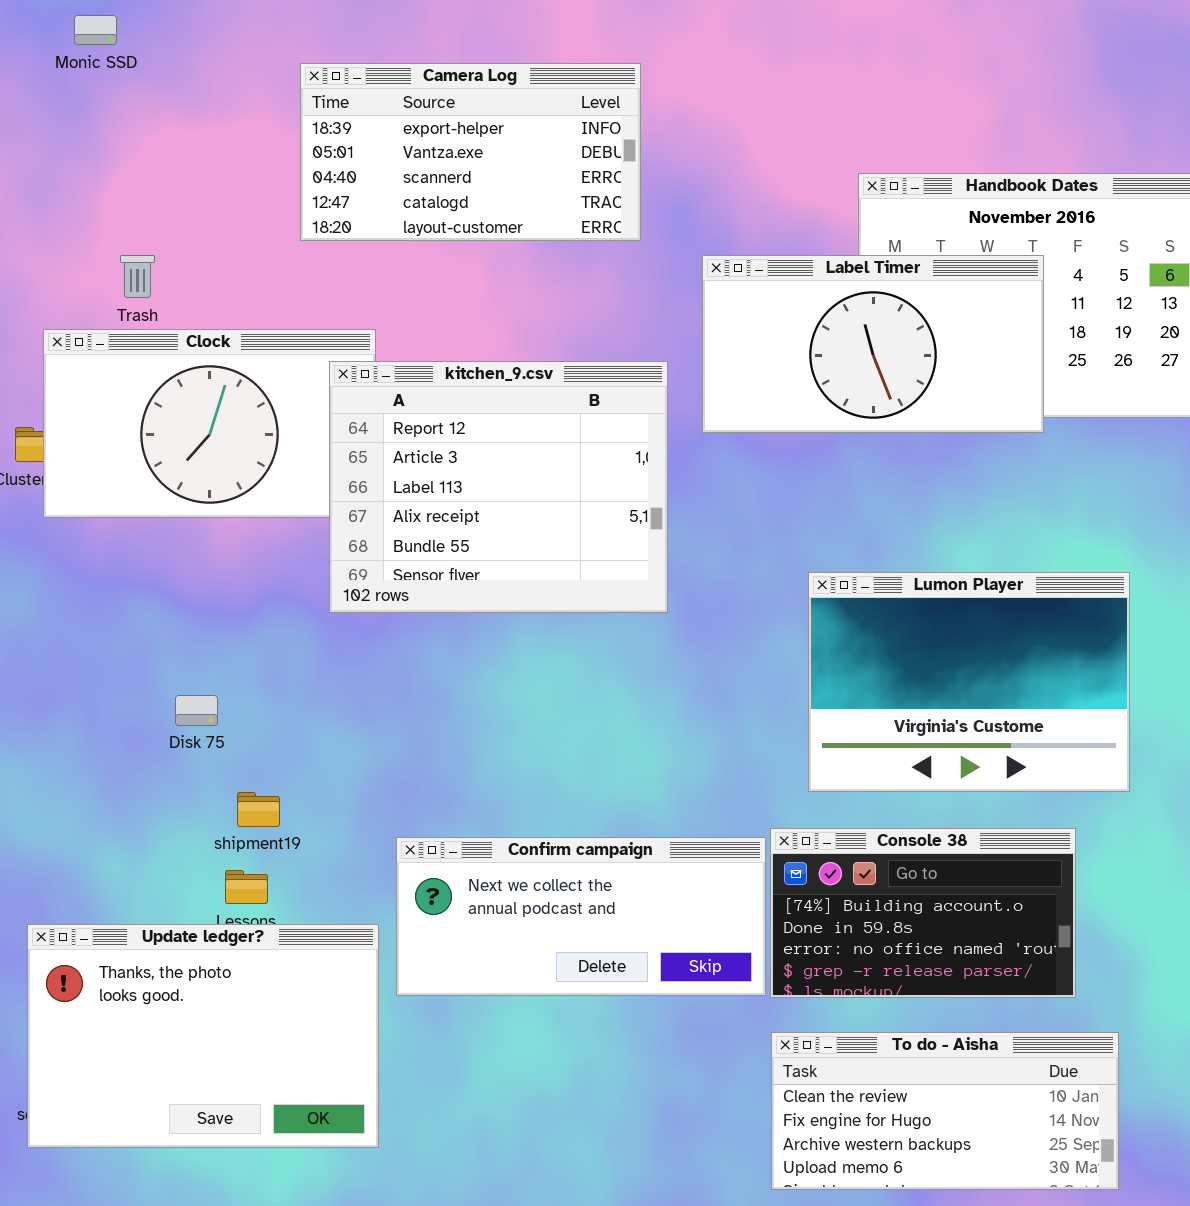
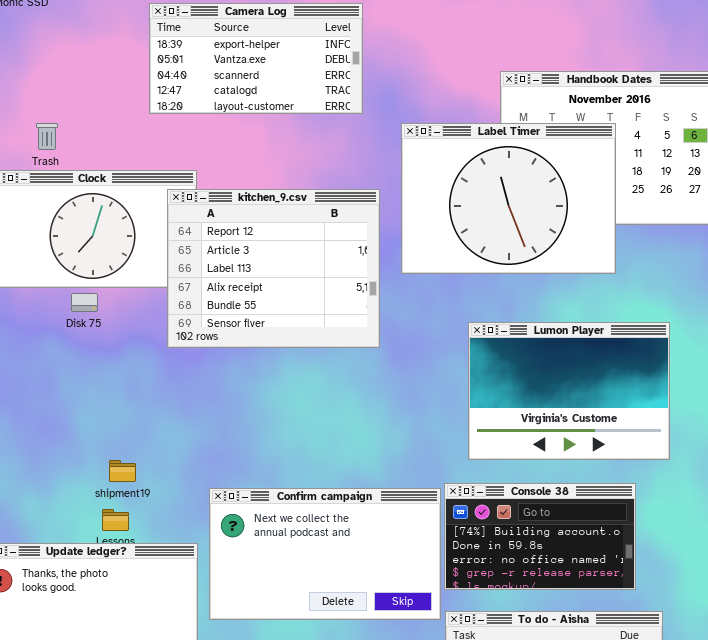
Label Timer: [702,255,1044,433] -> [401,123,616,274], resized
Disk 75: [175,695,218,726] -> [71,293,98,312], moved
Confirm campaign: [396,837,766,996] -> [209,488,441,620], resized

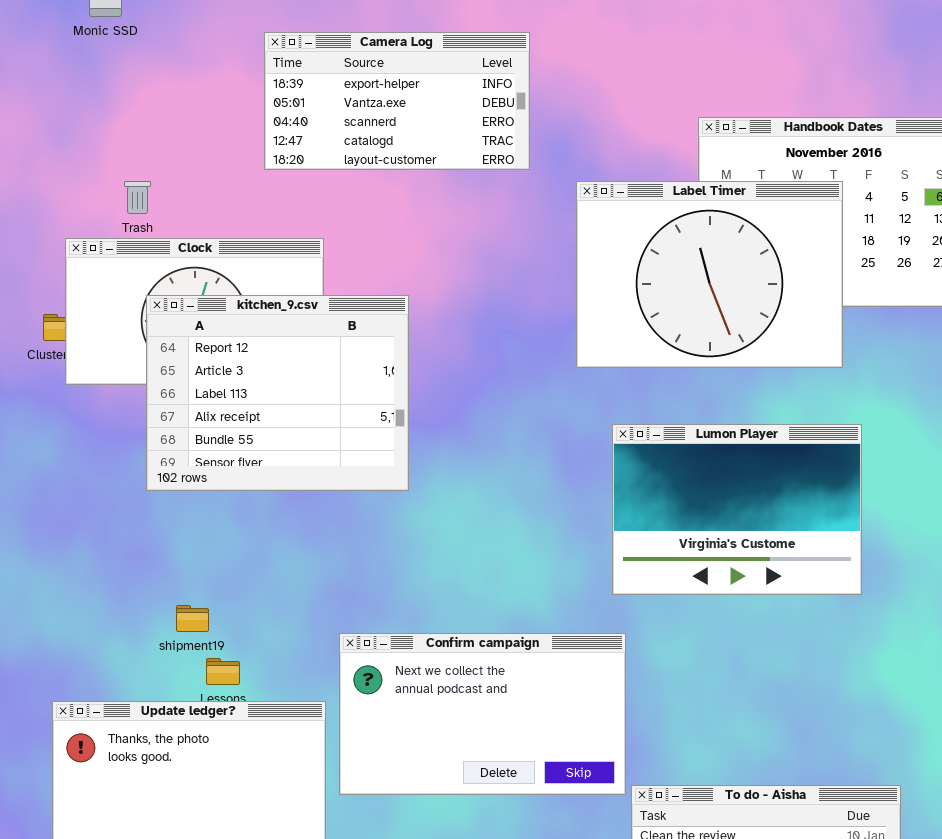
kitchen_9.csv: [167,189,380,348] -> [146,295,409,491], moved
Lumon Player: [468,322,670,460] -> [612,424,862,595], moved
shipment19: [109,460,136,482] -> [176,605,209,632], moved
Console 38: [444,483,636,590] -> none, closed

